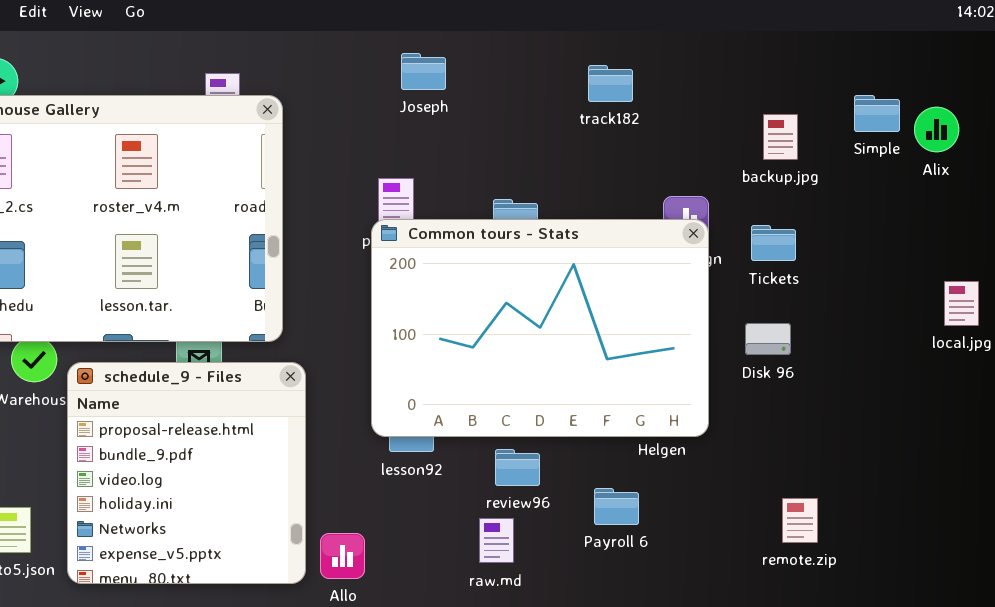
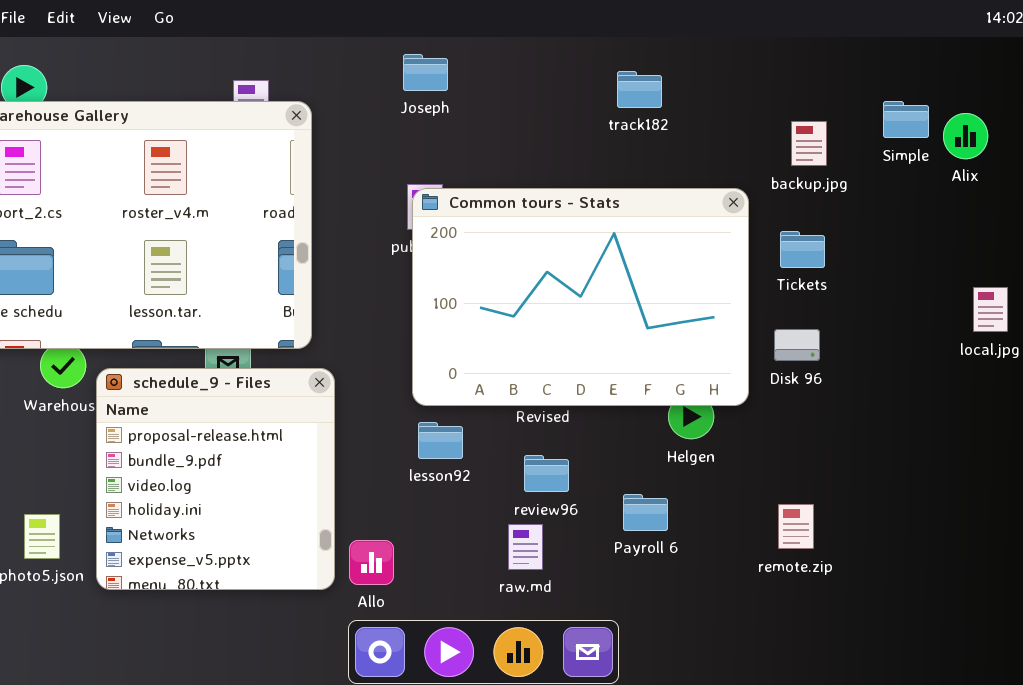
Joseph: [401,53,446,90] -> [403,54,448,91], moved
Common tours - Stats: [371,219,709,437] -> [412,188,749,406], moved
remote.zip: [782,498,818,543] -> [778,504,814,549], moved

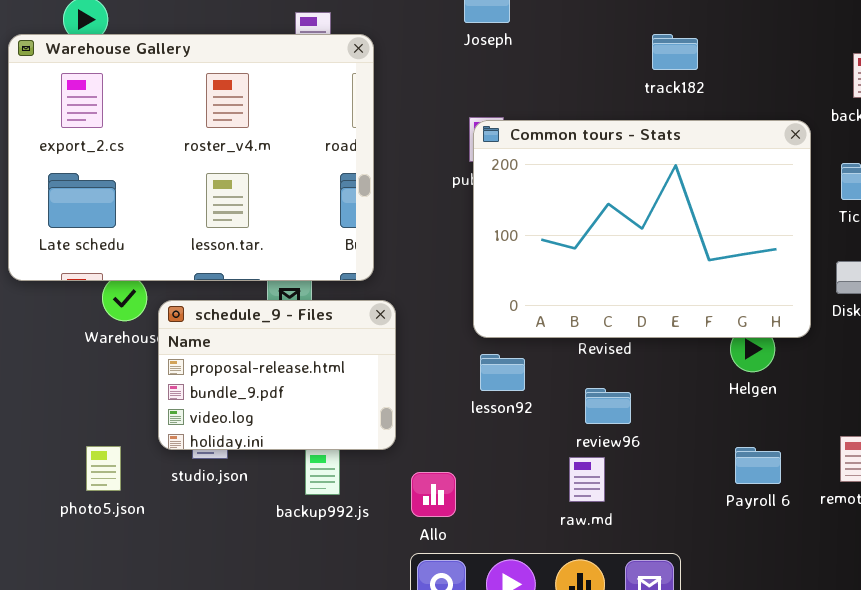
track182: [617,71,662,108] -> [652,34,698,70], moved
schedule_9 - Files: [96,368,335,590] -> [158,300,396,450], resized
Payroll 6: [623,494,668,531] -> [735,447,781,484], moved

